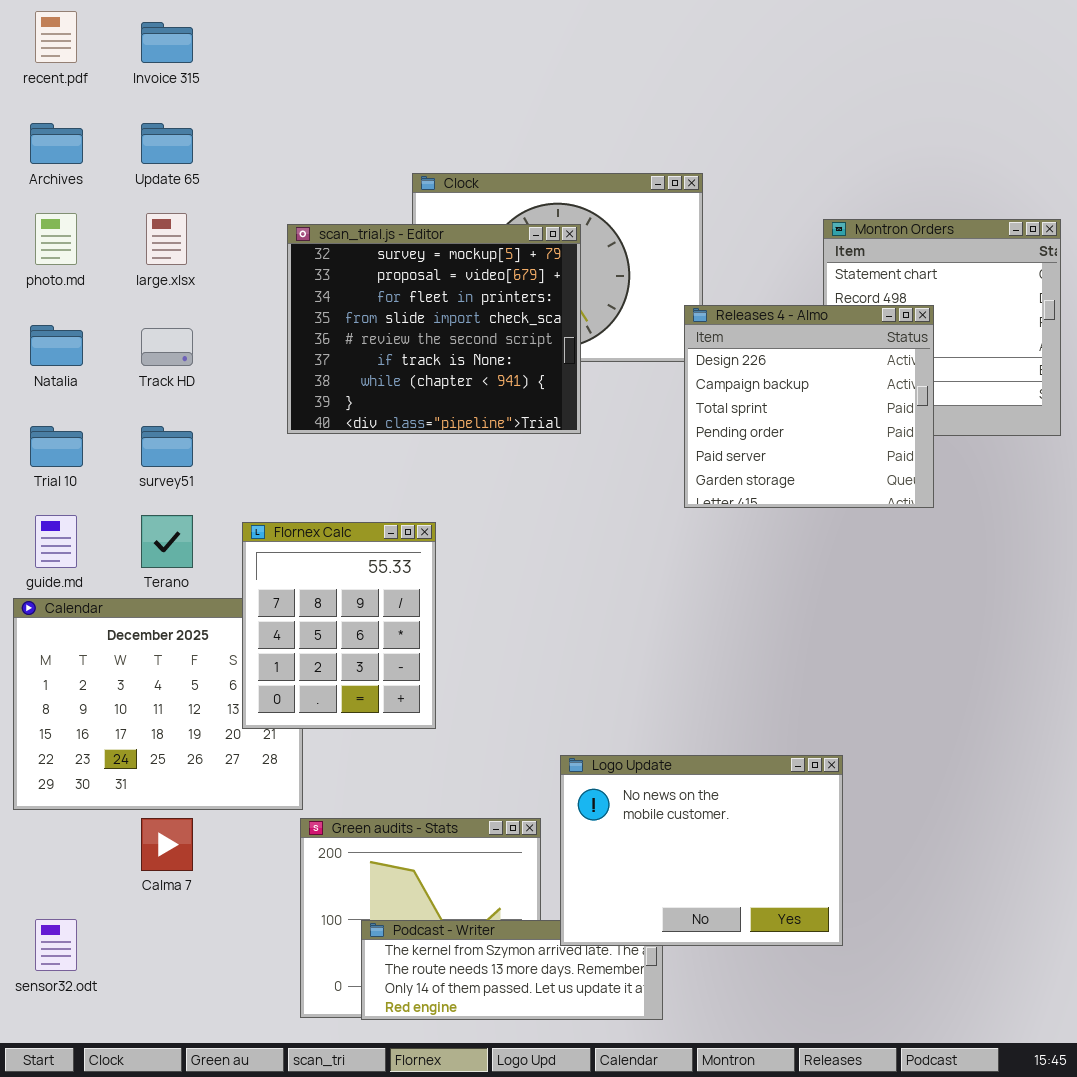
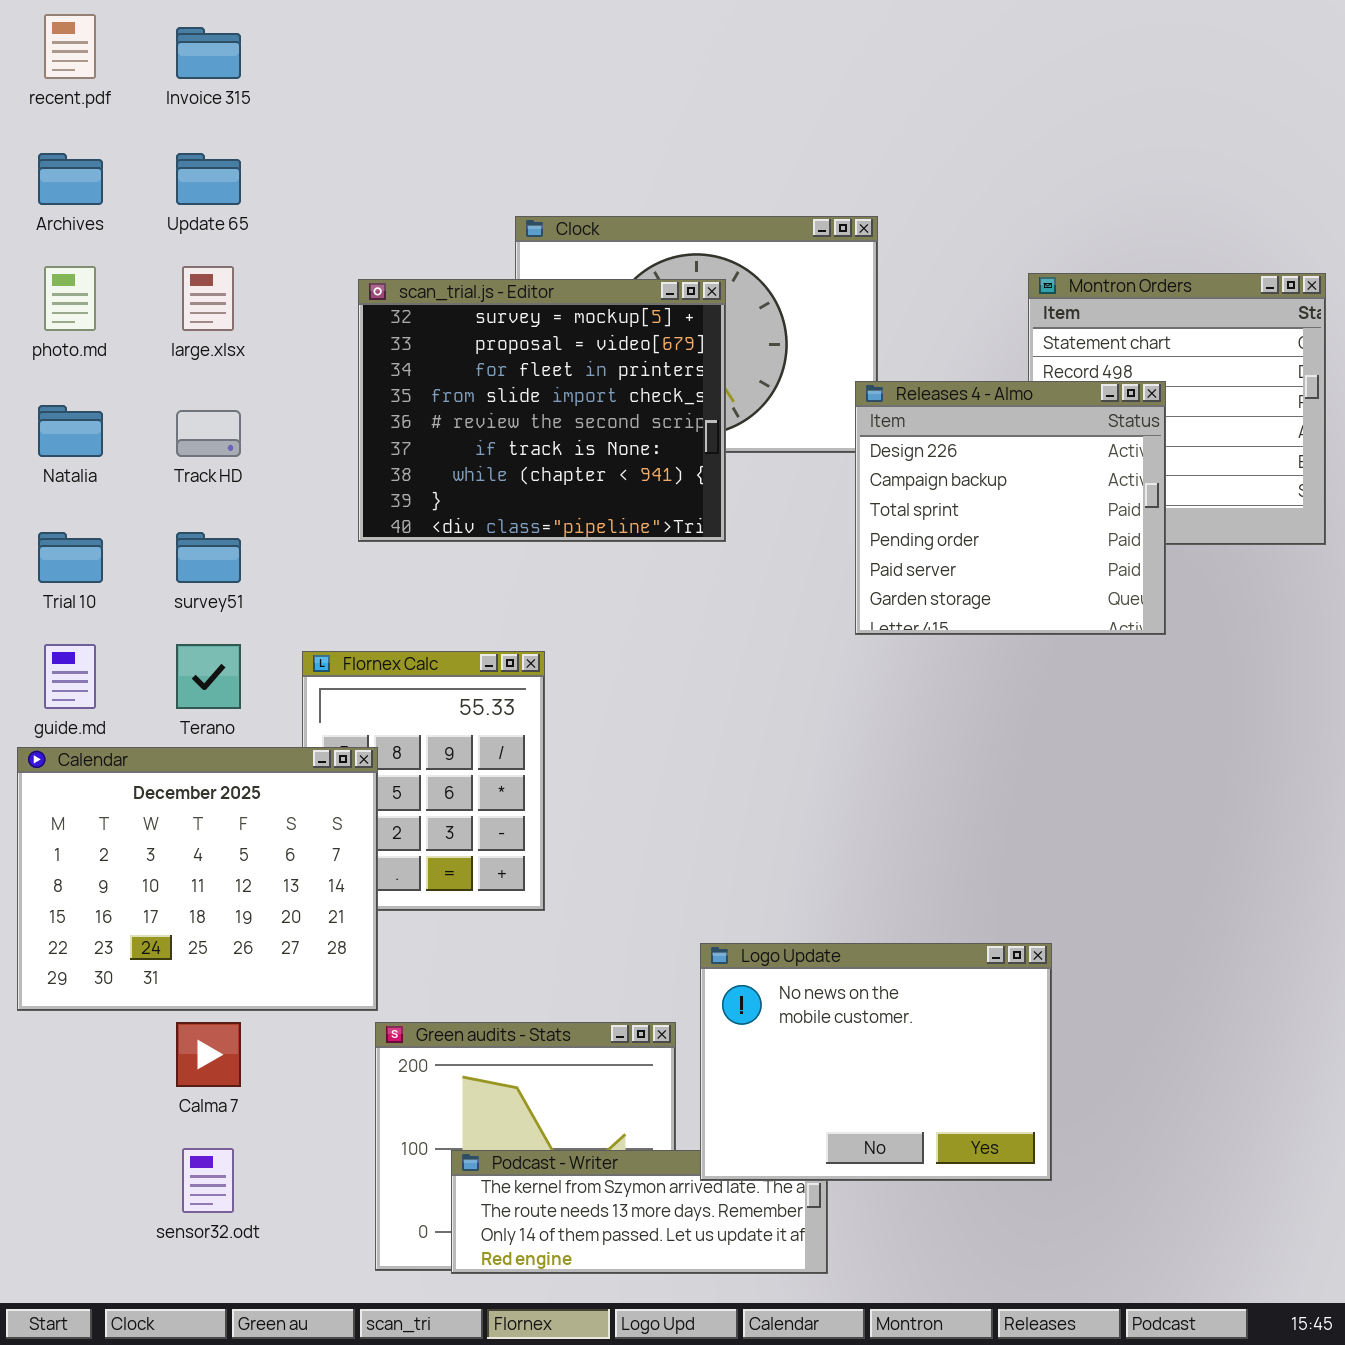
Calendar: [13,598,303,810] -> [17,747,378,1011], raised
sensor32.odt: [35,919,77,971] -> [182,1148,234,1213], moved

